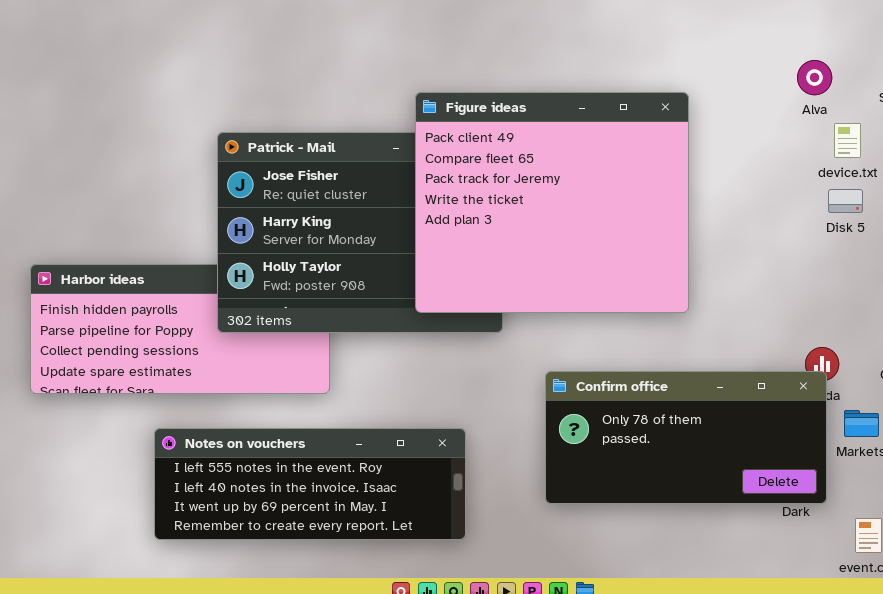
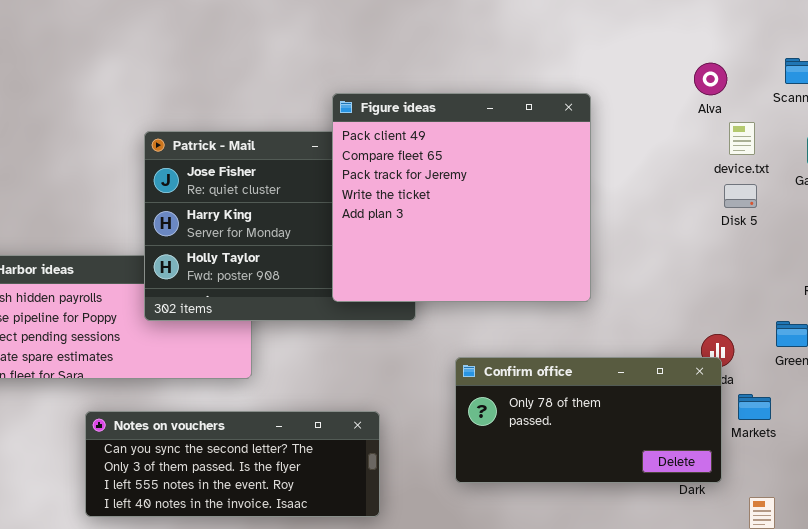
Notes on vouchers: [154,428,466,540] -> [85,411,380,517], scrolled up 2 rows

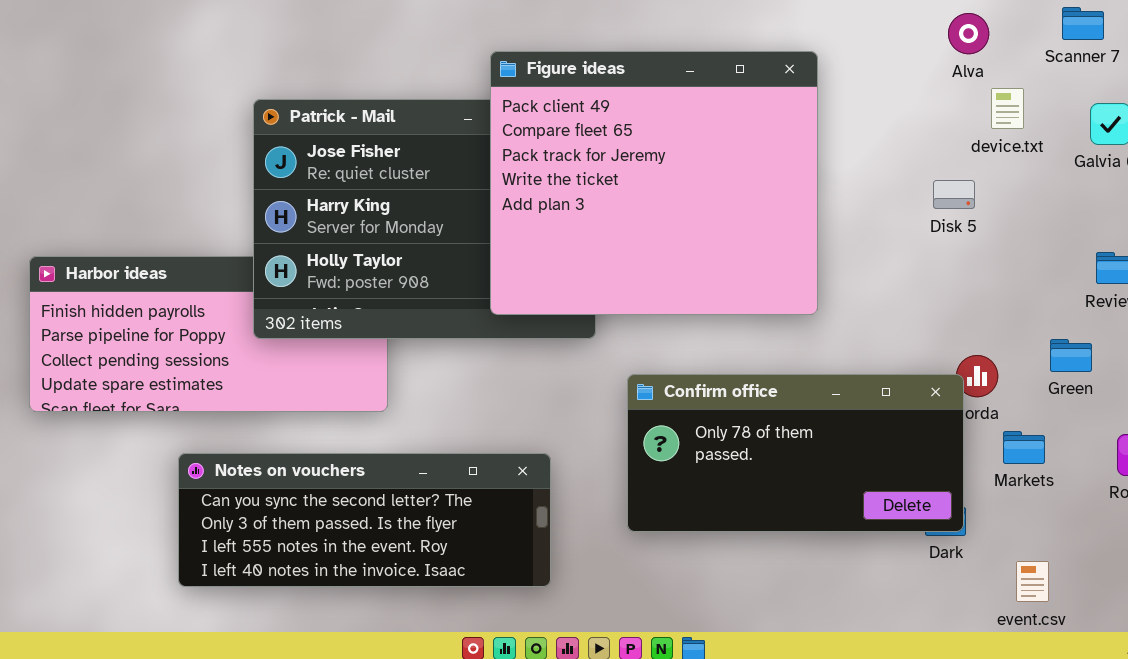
Disk 5: [724,184,757,208] -> [933,180,975,209], moved
Confirm office: [455,357,722,483] -> [627,374,964,532], moved

